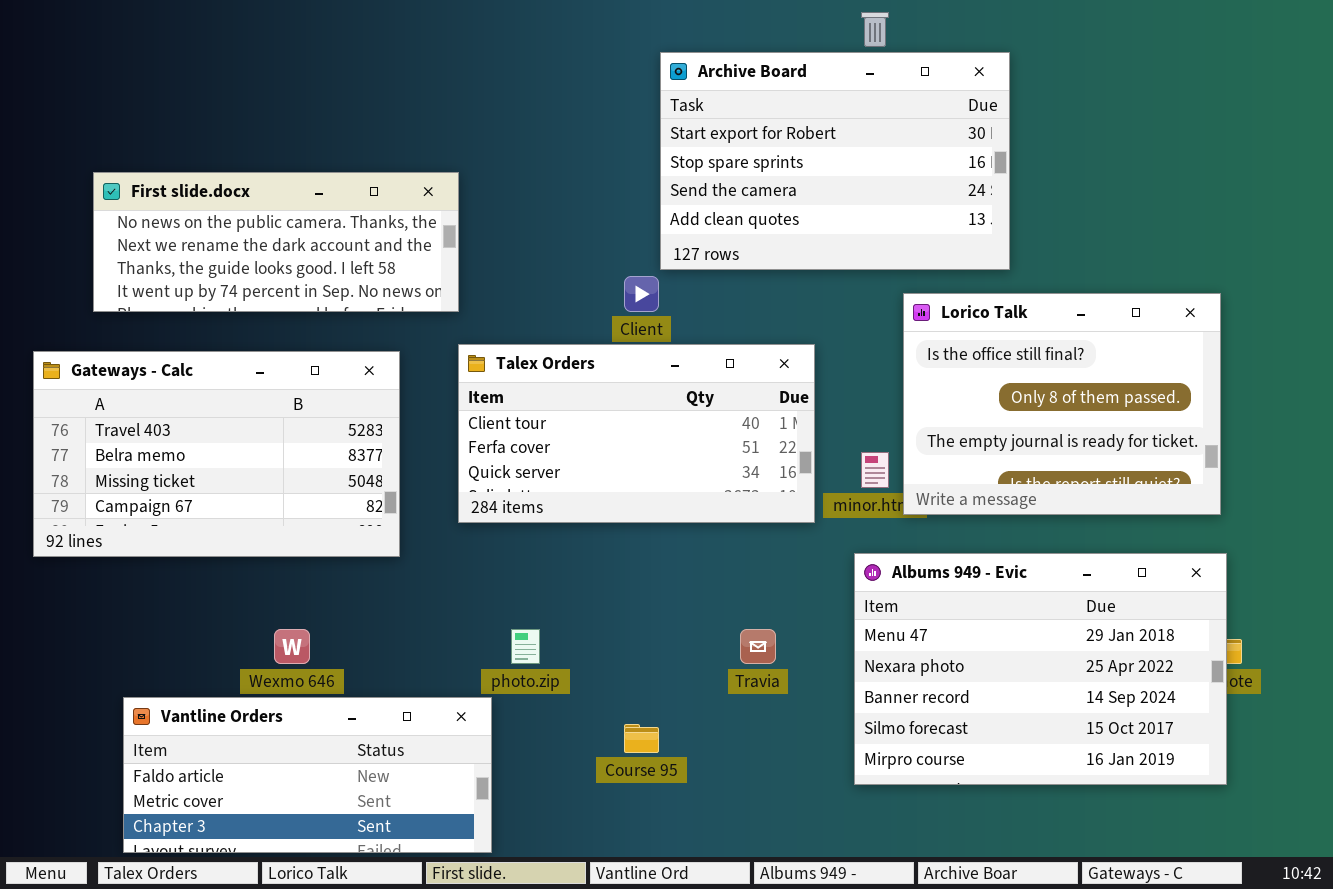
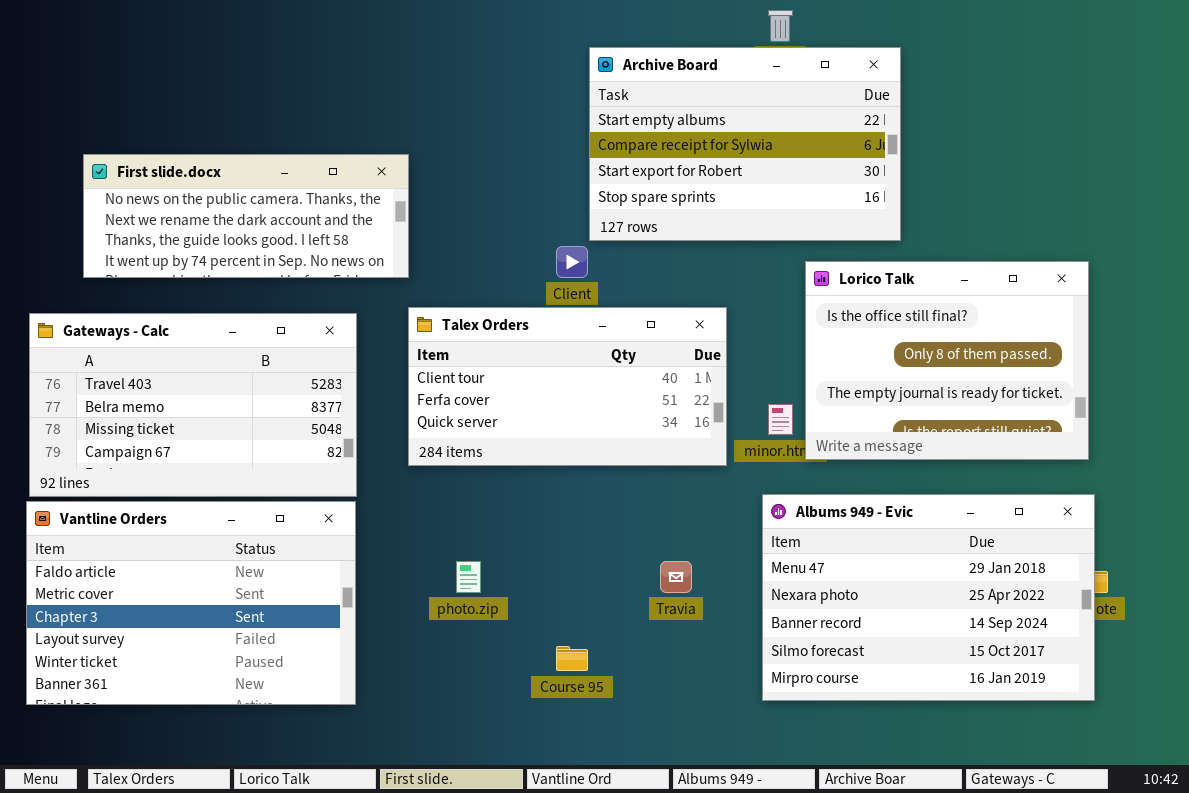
Archive Board: [660,52,1010,270] -> [589,47,901,241], scrolled up 2 rows
Vantline Orders: [123,697,492,853] -> [26,501,356,705], moved, resized

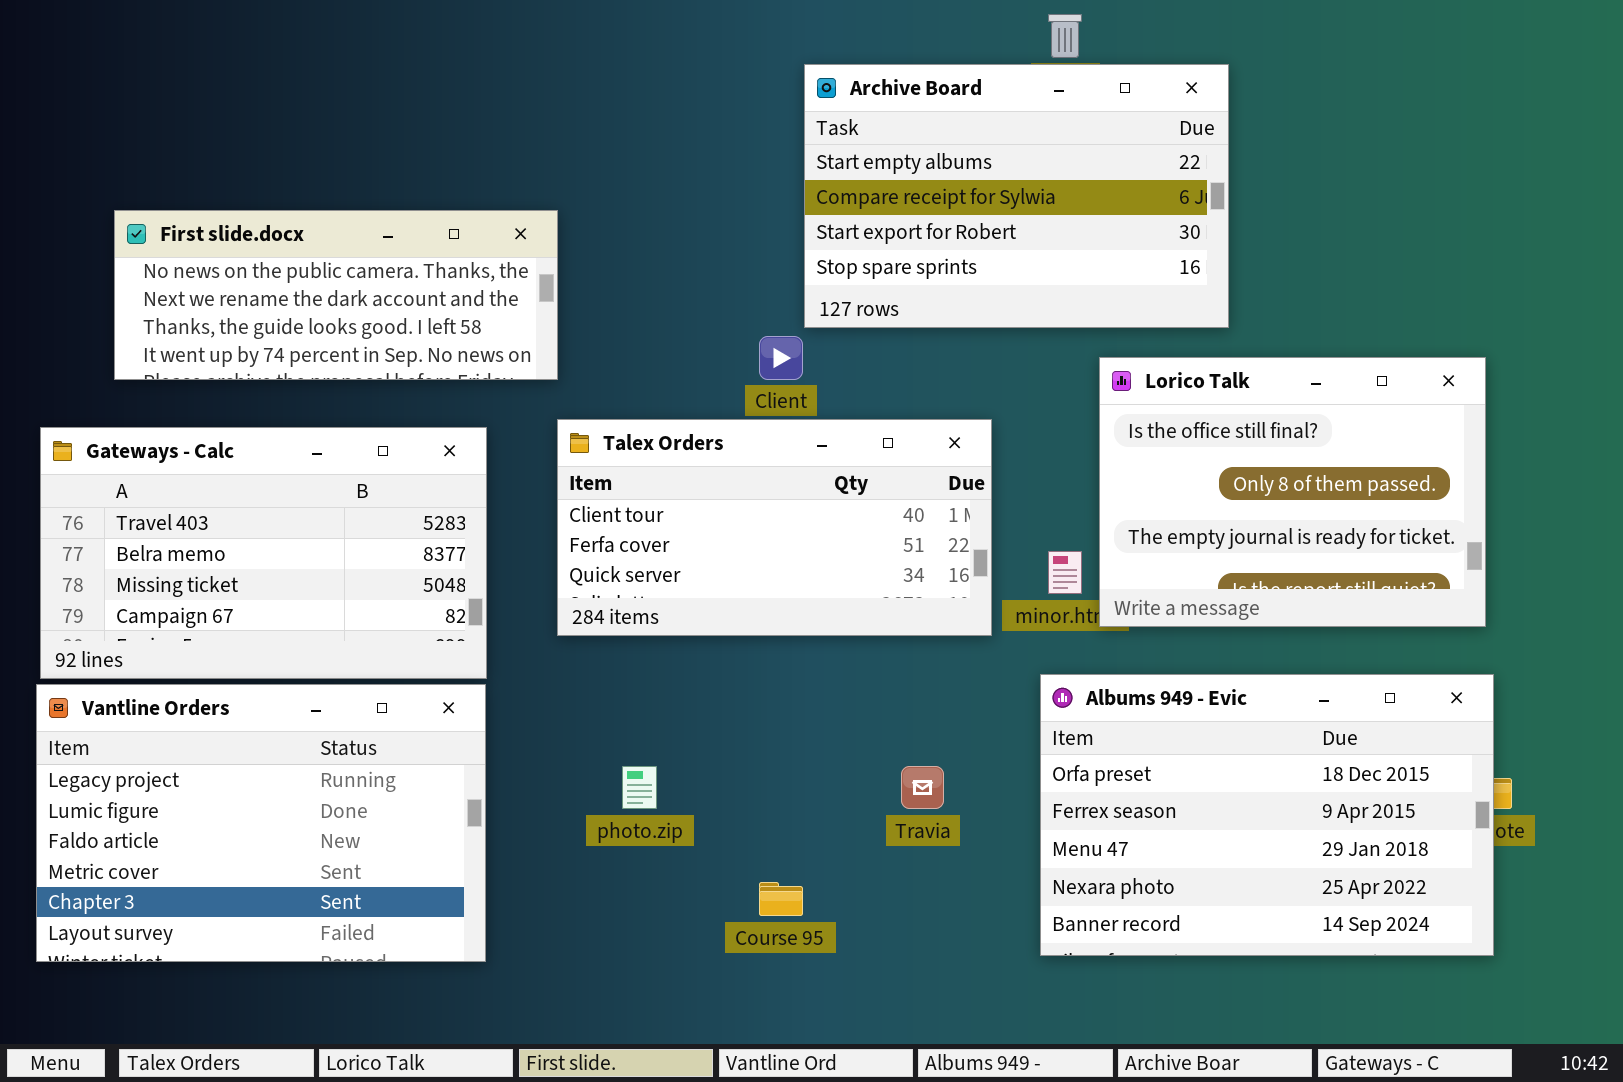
Albums 949 - Evic: [762,494,1095,701] -> [1040,674,1494,956], scrolled up 2 rows
Vantline Orders: [26,501,356,705] -> [36,684,486,962], scrolled up 2 rows

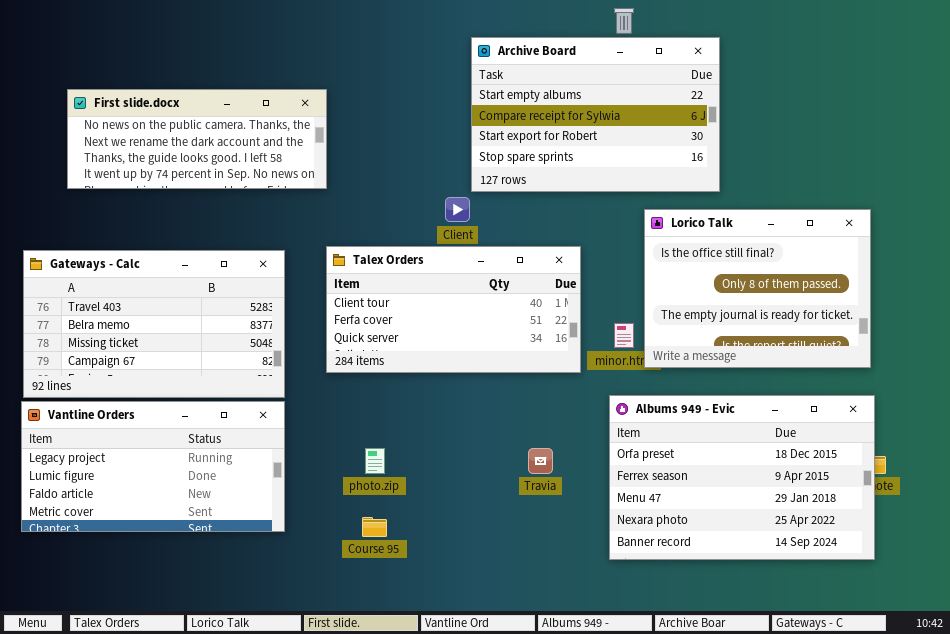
First slide.docx: [114,210,558,380] -> [67,89,327,189], moved
Vantline Orders: [36,684,486,962] -> [21,401,285,532], resized
Course 95: [759,882,803,916] -> [362,517,387,537], moved

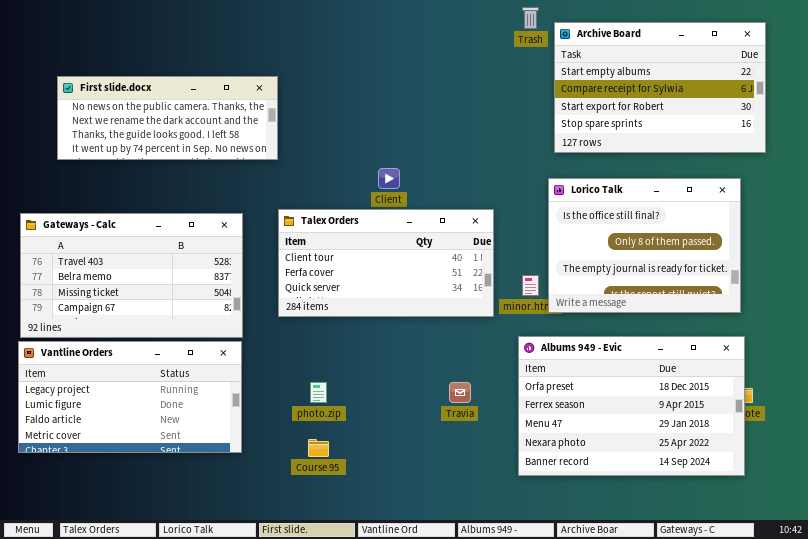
Archive Board: [471,37,720,192] -> [554,22,766,153], moved

